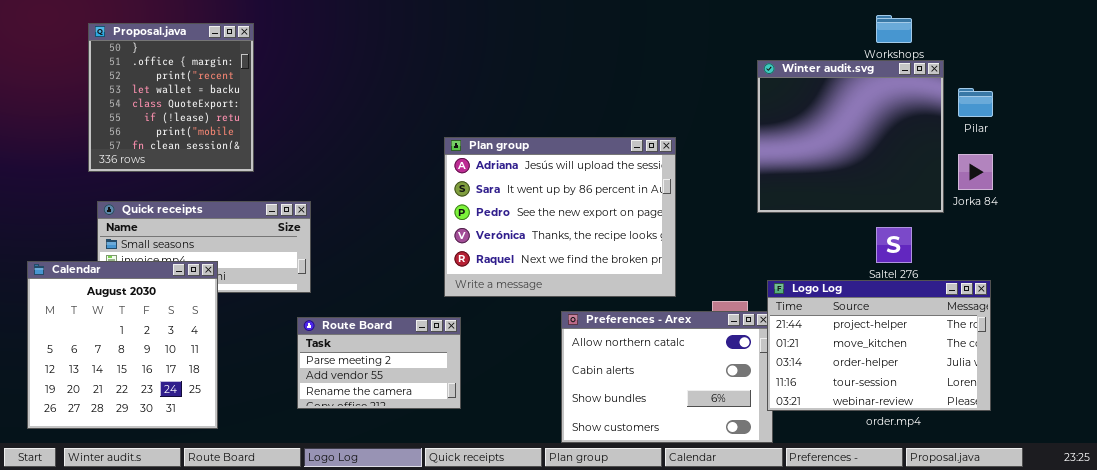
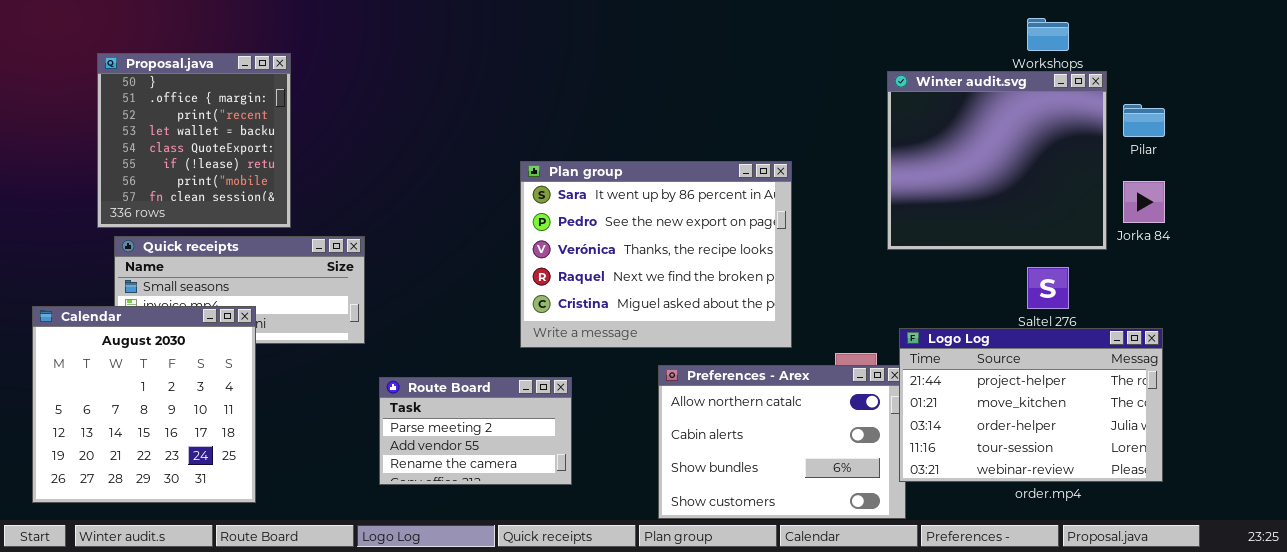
Proposal.java: [88,23,254,172] -> [97,53,291,228], moved
Plan group: [444,137,676,297] -> [520,161,792,348], scrolled down 1 row
Route Board: [297,317,461,409] -> [379,377,572,485], moved

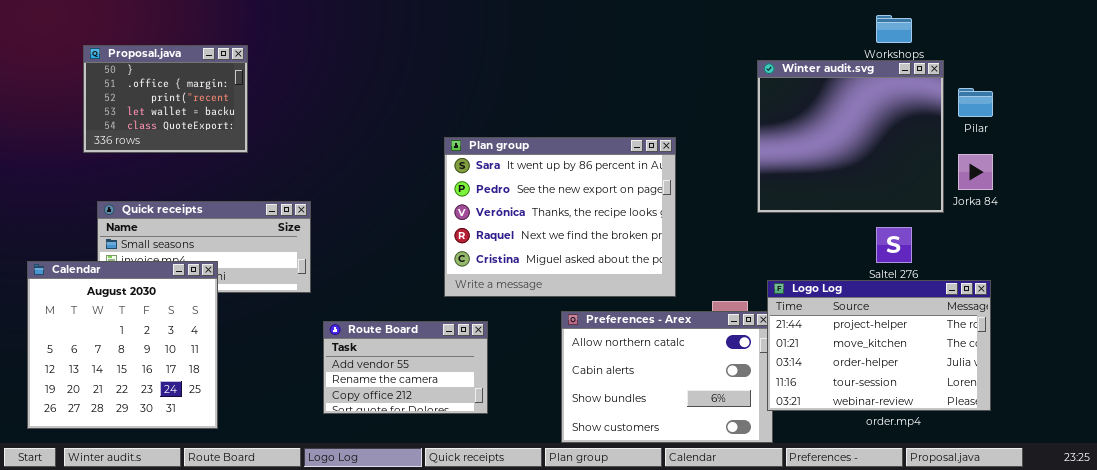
Proposal.java: [97,53,291,228] -> [83,45,248,153], resized
Route Board: [379,377,572,485] -> [323,321,488,414], scrolled down 1 row

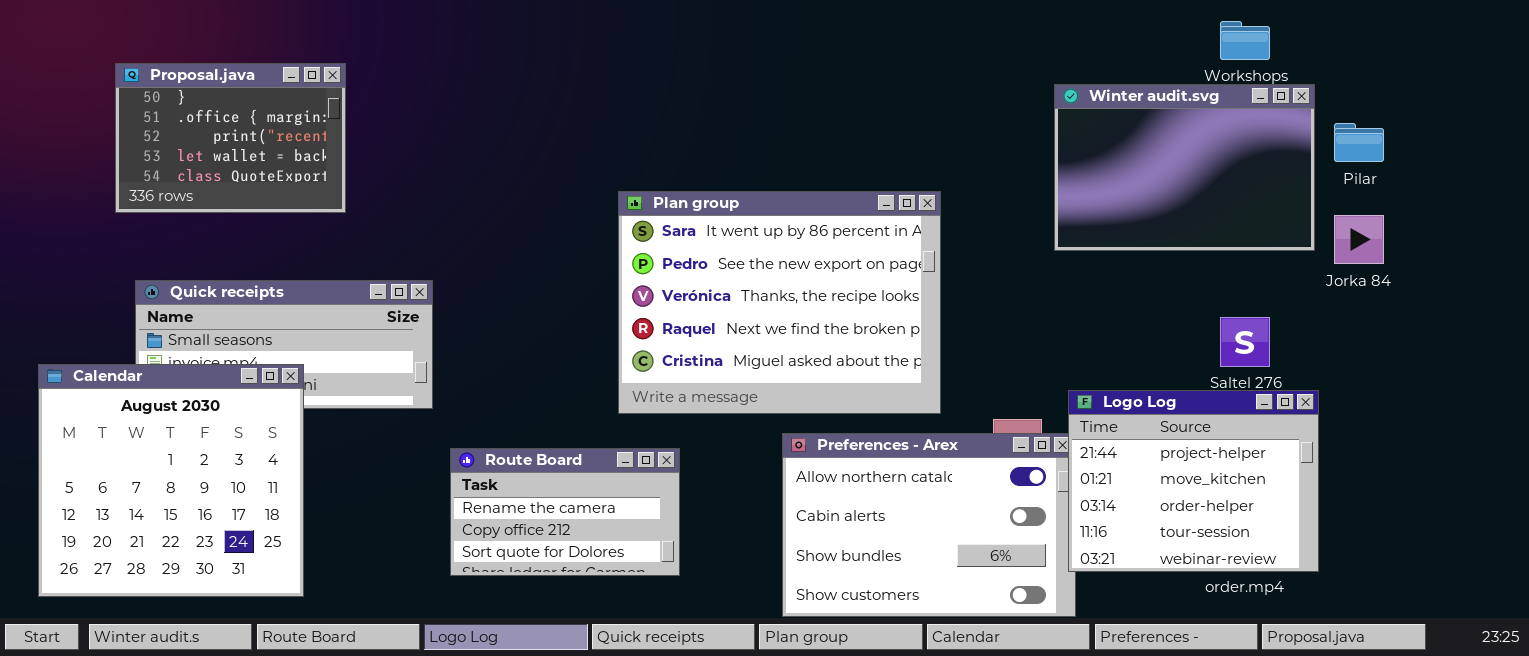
Winter audit.svg: [757,60,944,213] -> [1054,84,1315,251], resized
Logo Log: [767,280,991,411] -> [1068,390,1319,572], resized
Route Board: [323,321,488,414] -> [450,448,680,576], scrolled down 1 row

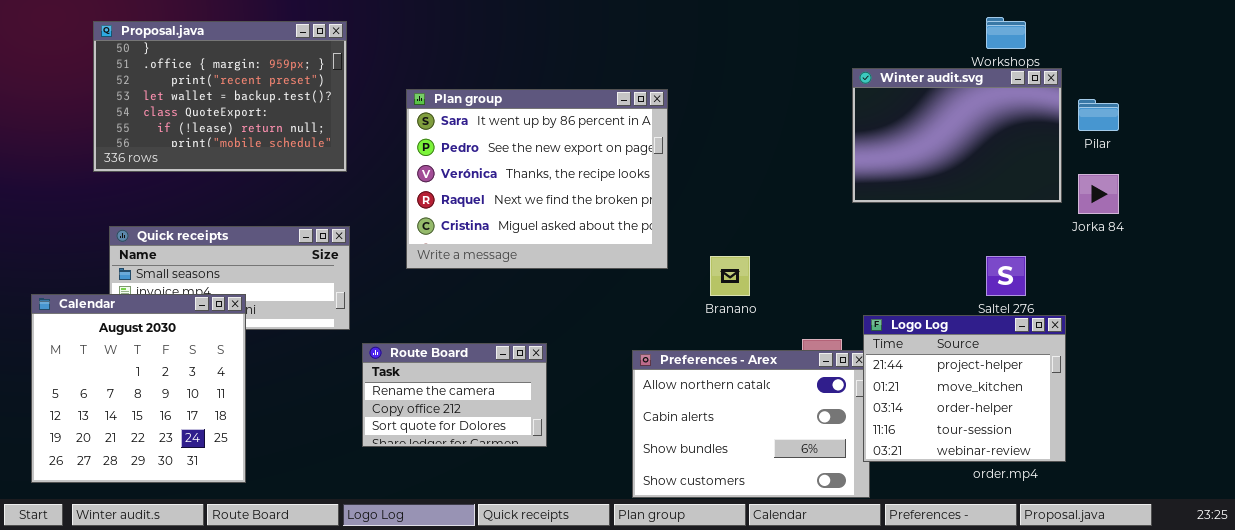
Proposal.java: [115,63,346,213] -> [93,21,347,172], resized
Plan group: [618,191,941,414] -> [406,89,668,269], moved
Route Board: [450,448,680,576] -> [362,343,547,447], moved

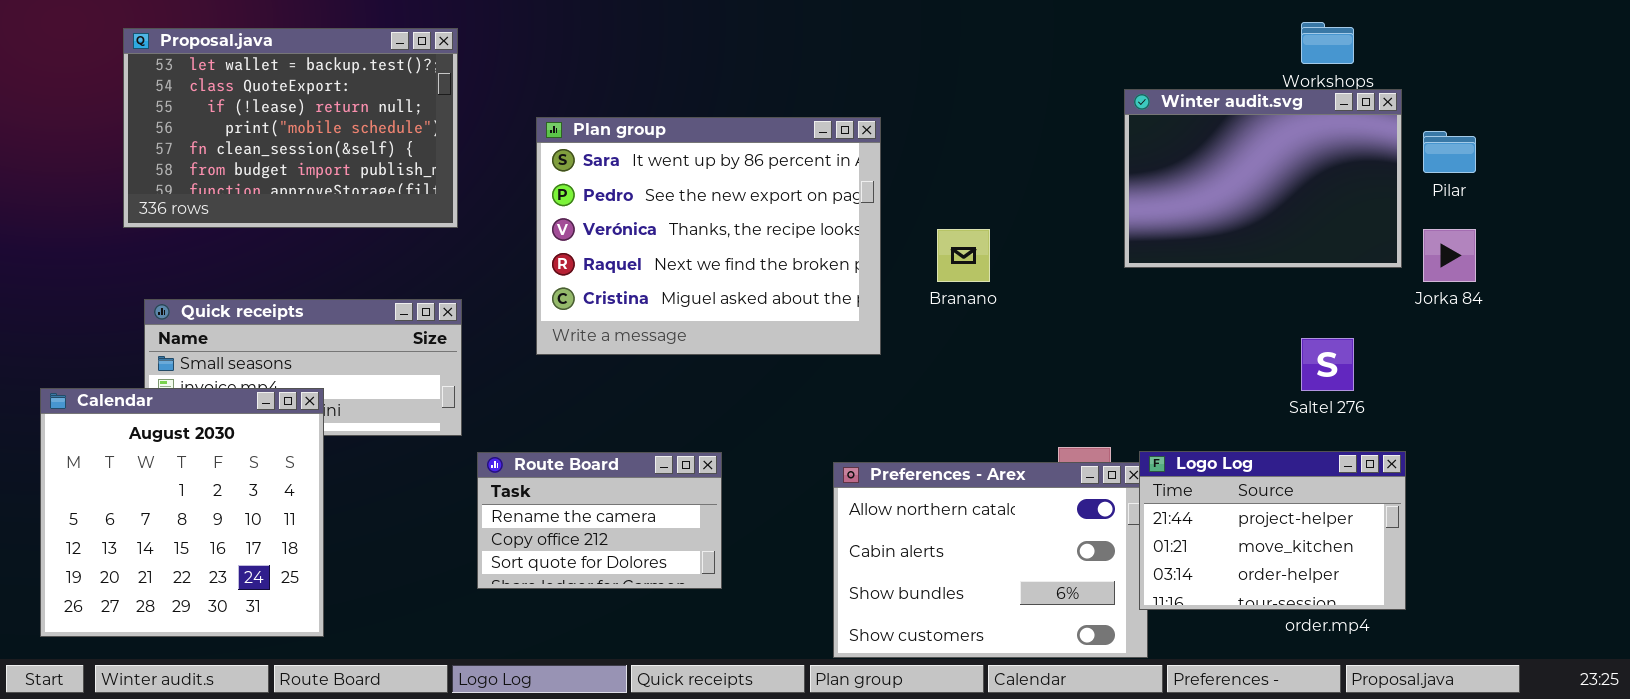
Proposal.java: [93,21,347,172] -> [123,28,458,228], scrolled down 3 rows
Branano: [710,256,750,296] -> [937,229,990,282], moved
Logo Log: [863,315,1066,462] -> [1139,451,1406,610], resized

